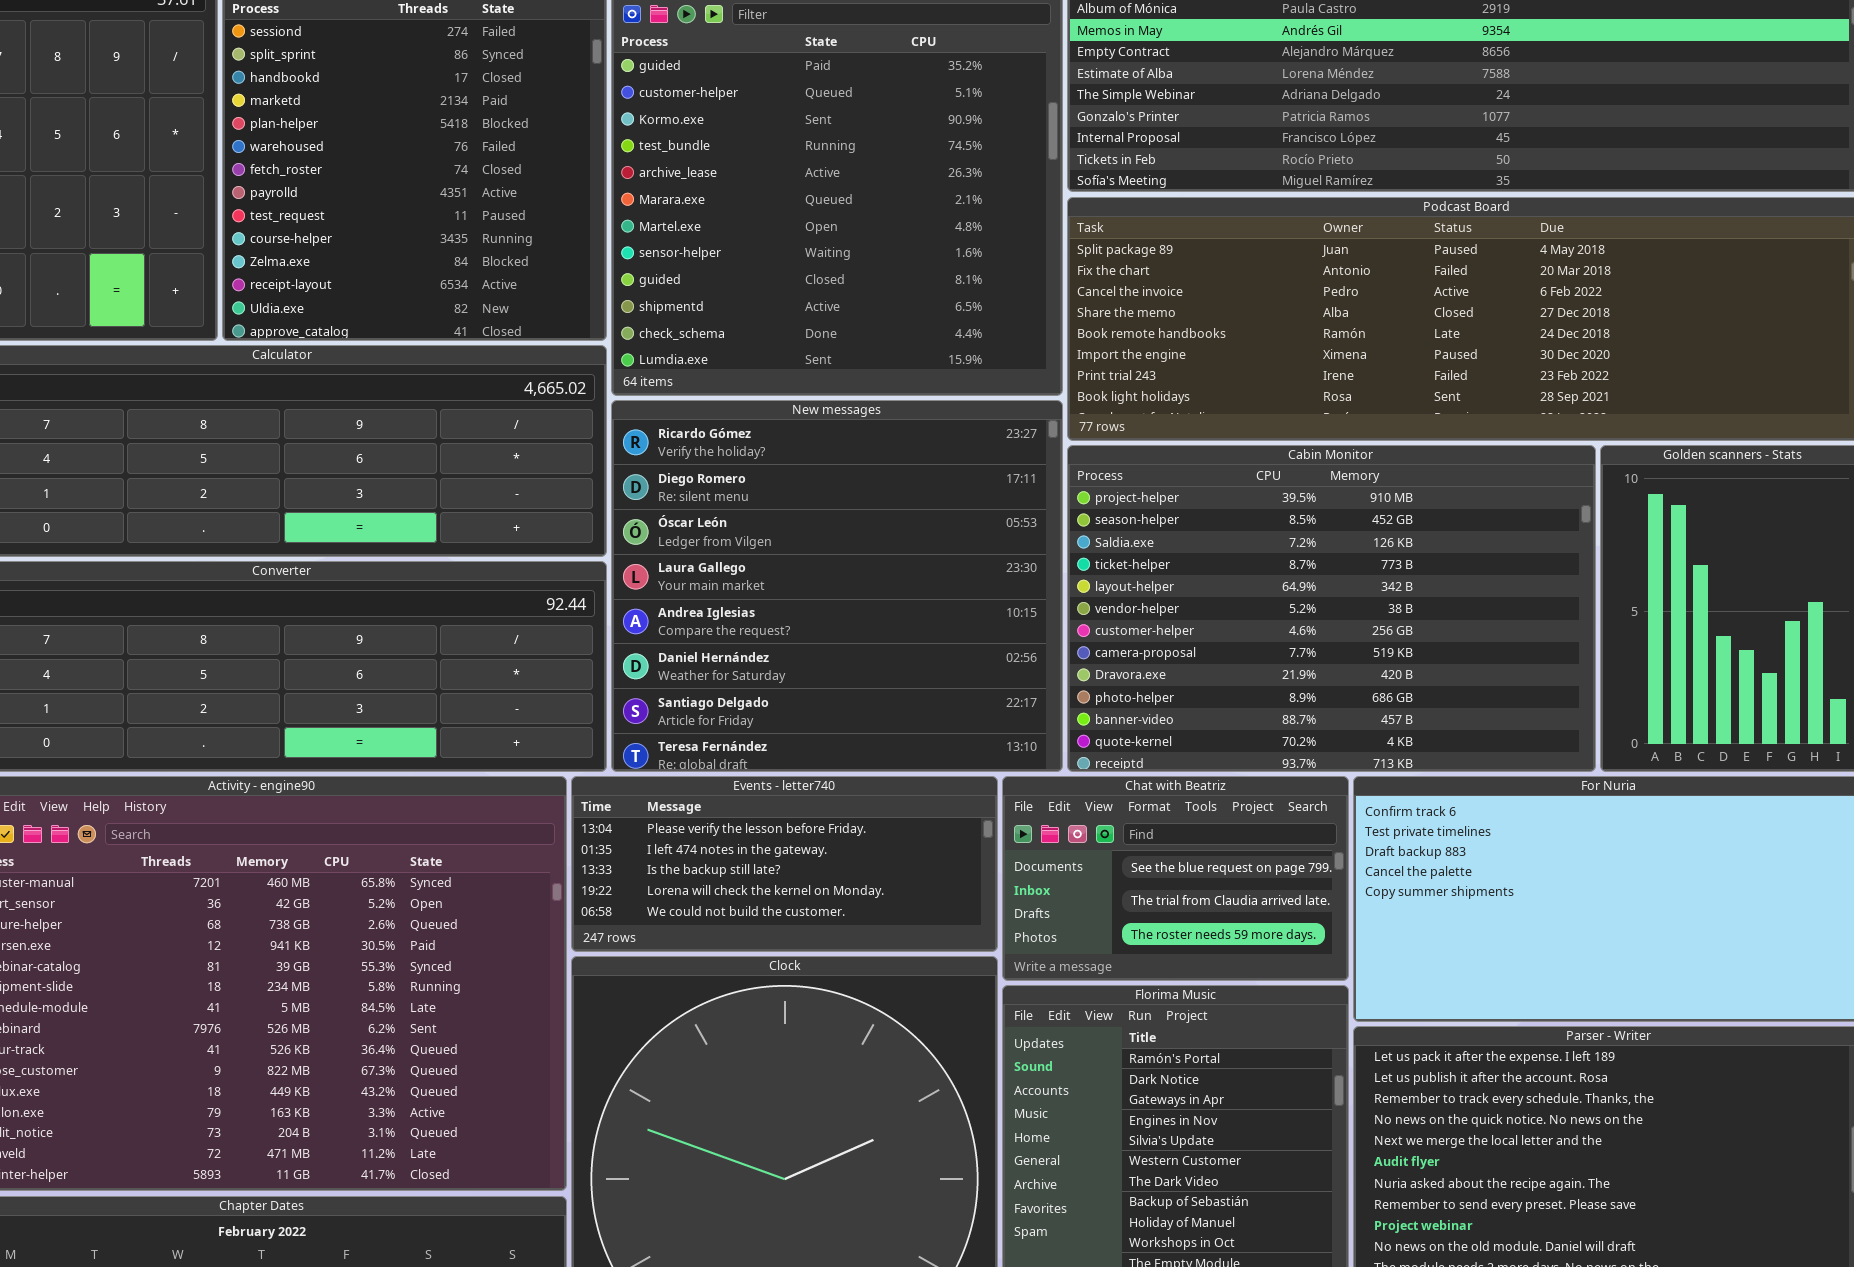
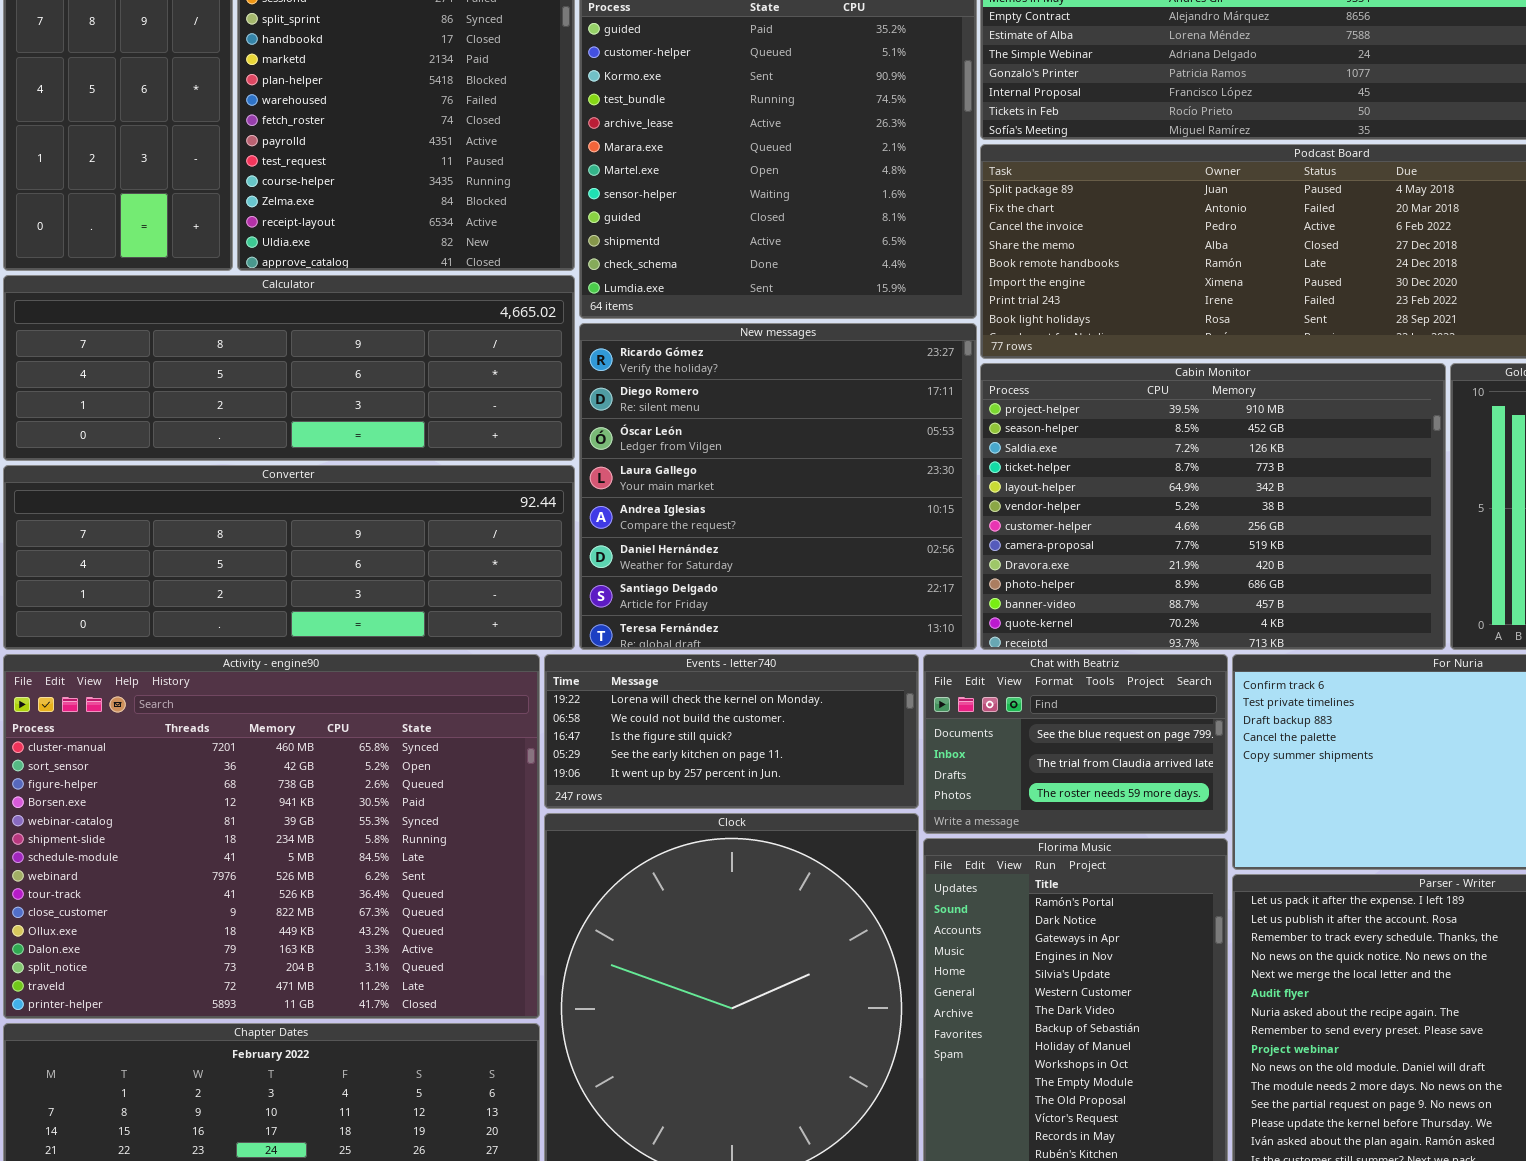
Events - letter740: [571,776,998,952] -> [544,654,919,809], scrolled down 3 rows

